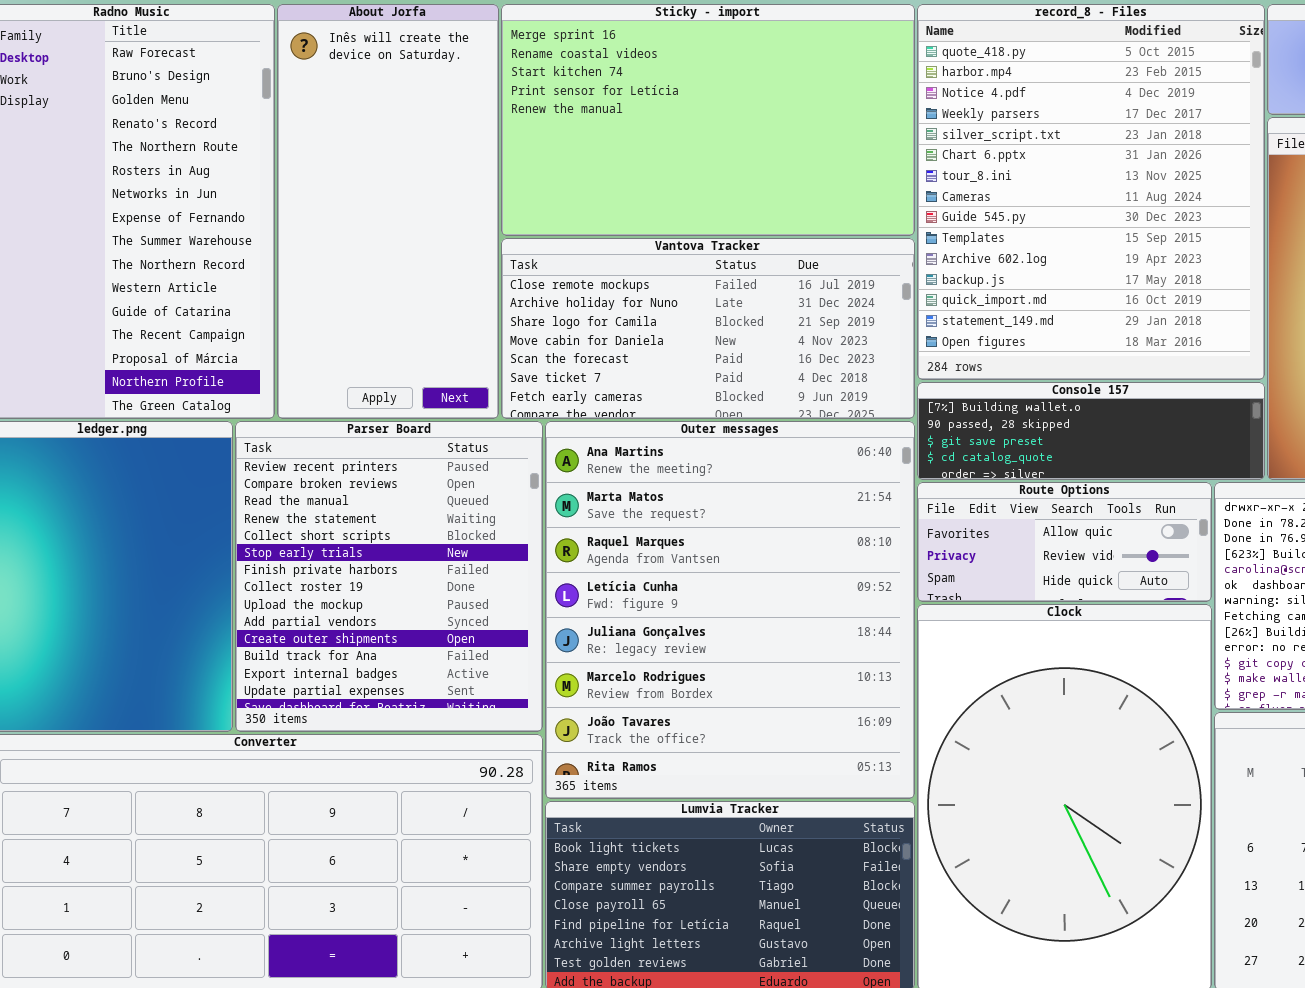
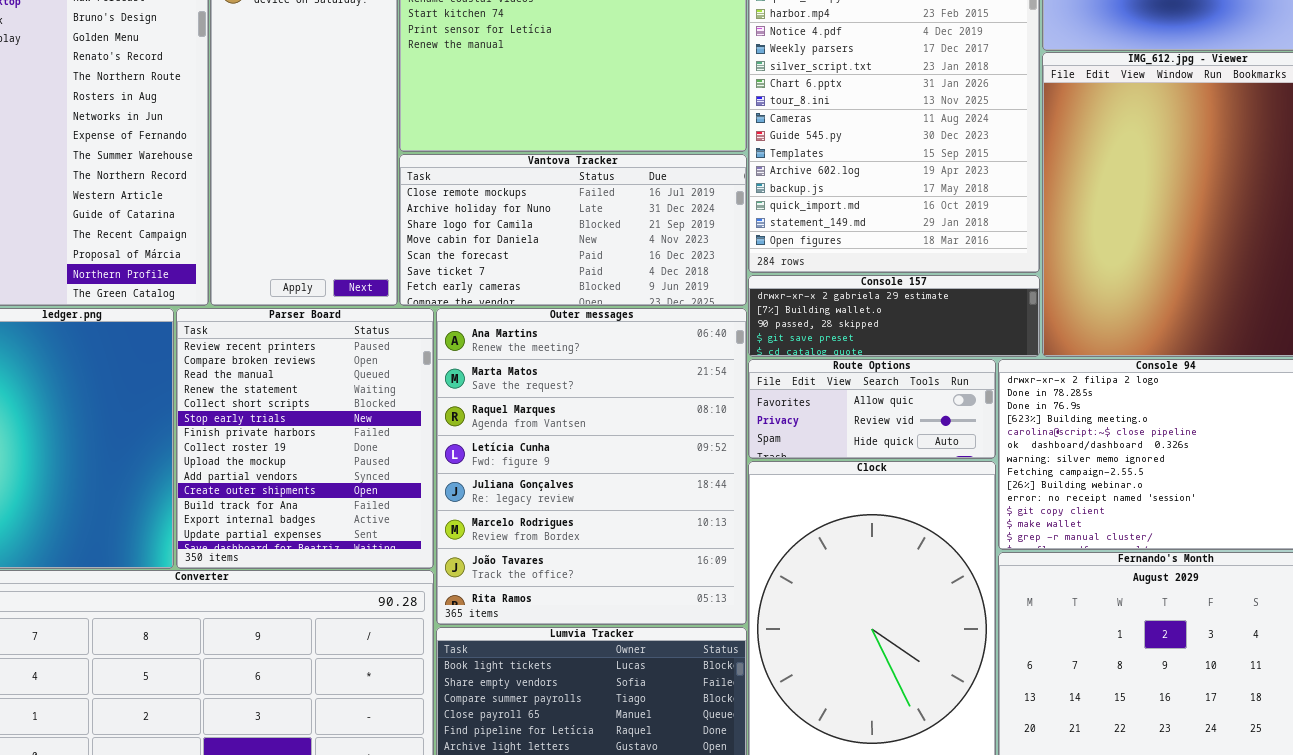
Console 157: [917,382,1265,480] -> [748,275,1040,357], scrolled up 1 row

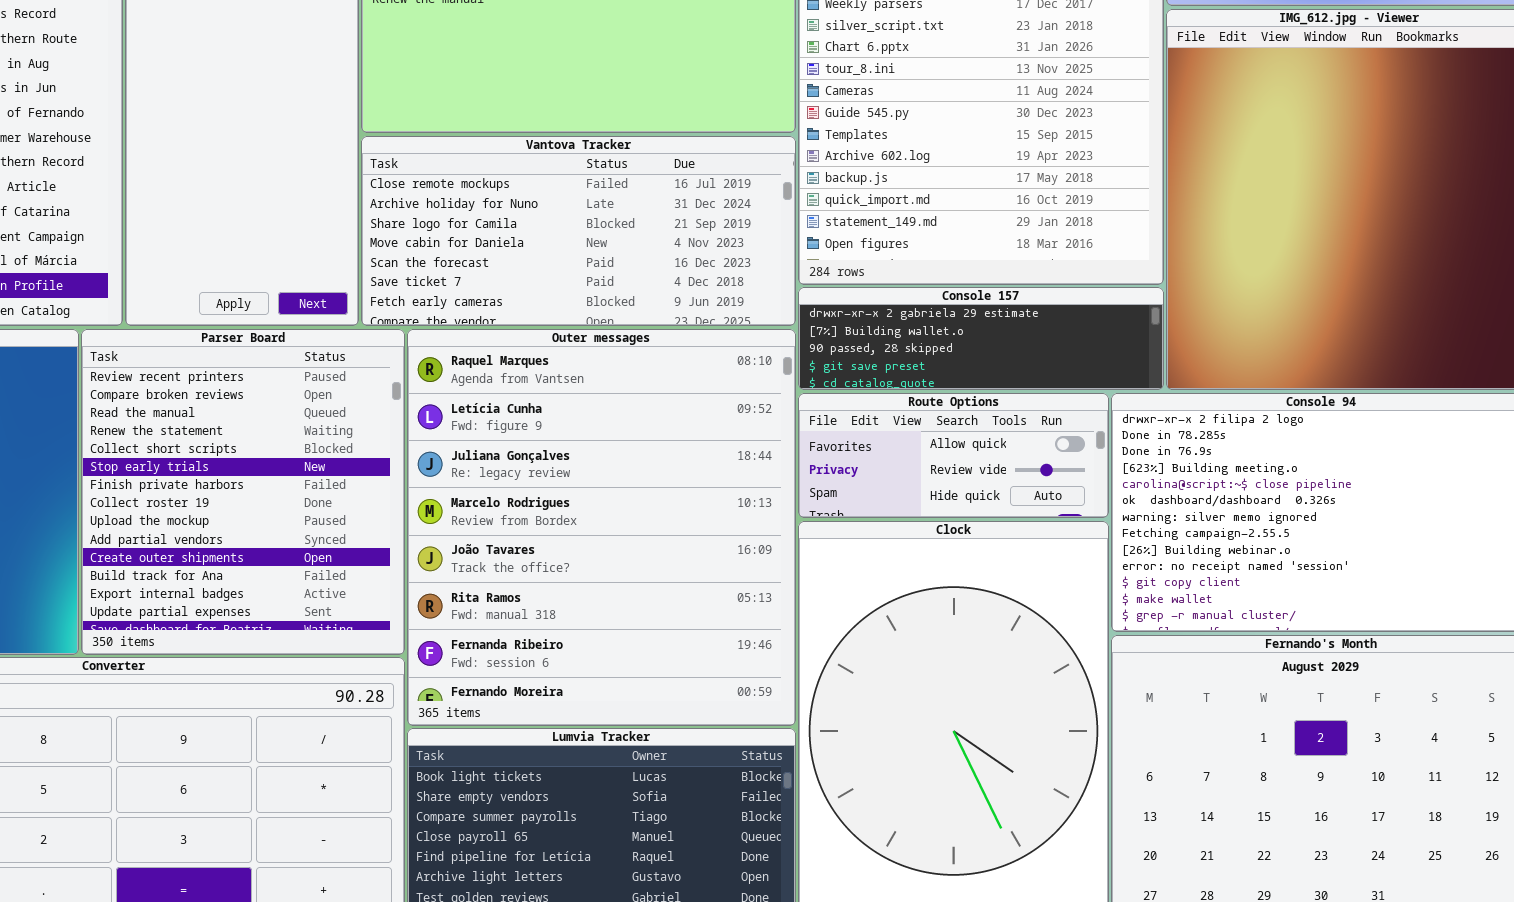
Outer messages: [436,308,747,625] -> [407,329,796,726], scrolled down 2 rows

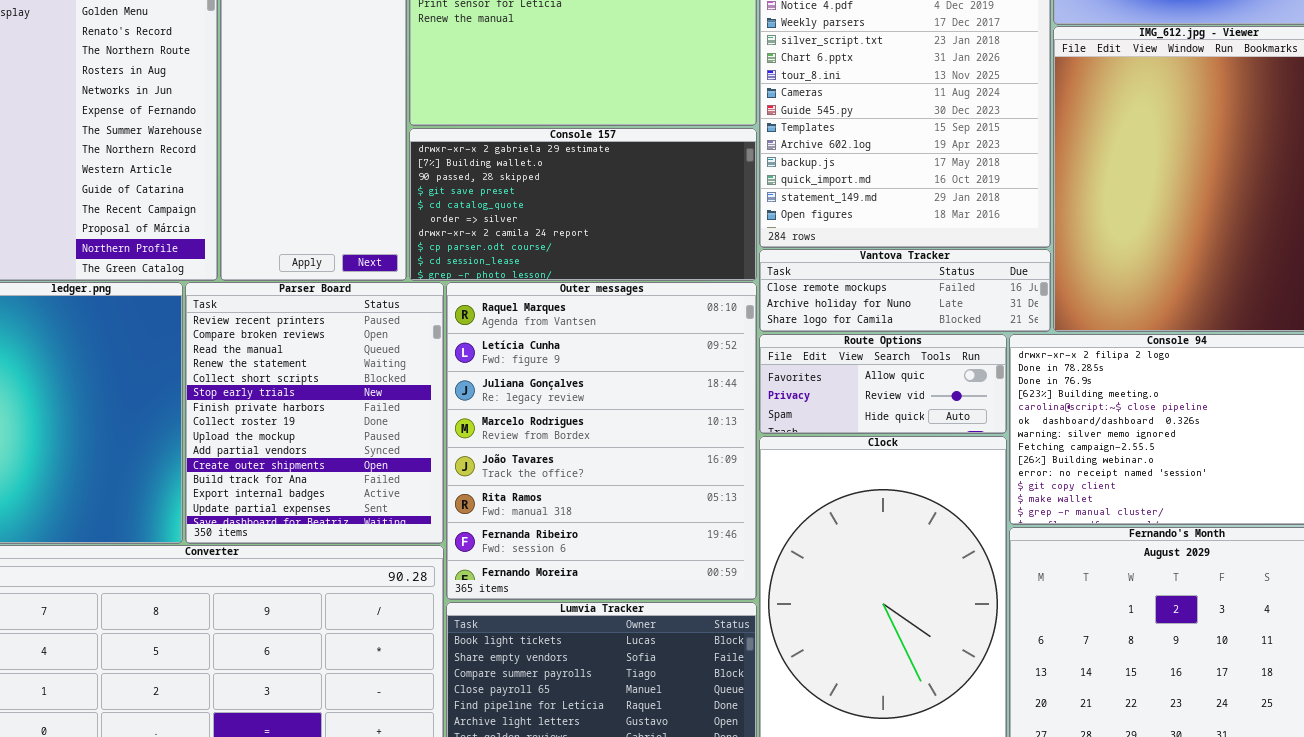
Vantova Tracker: [361,136,796,326] -> [759,249,1051,332], moved, resized
Console 157: [798,287,1164,390] -> [409,128,757,281], moved, resized

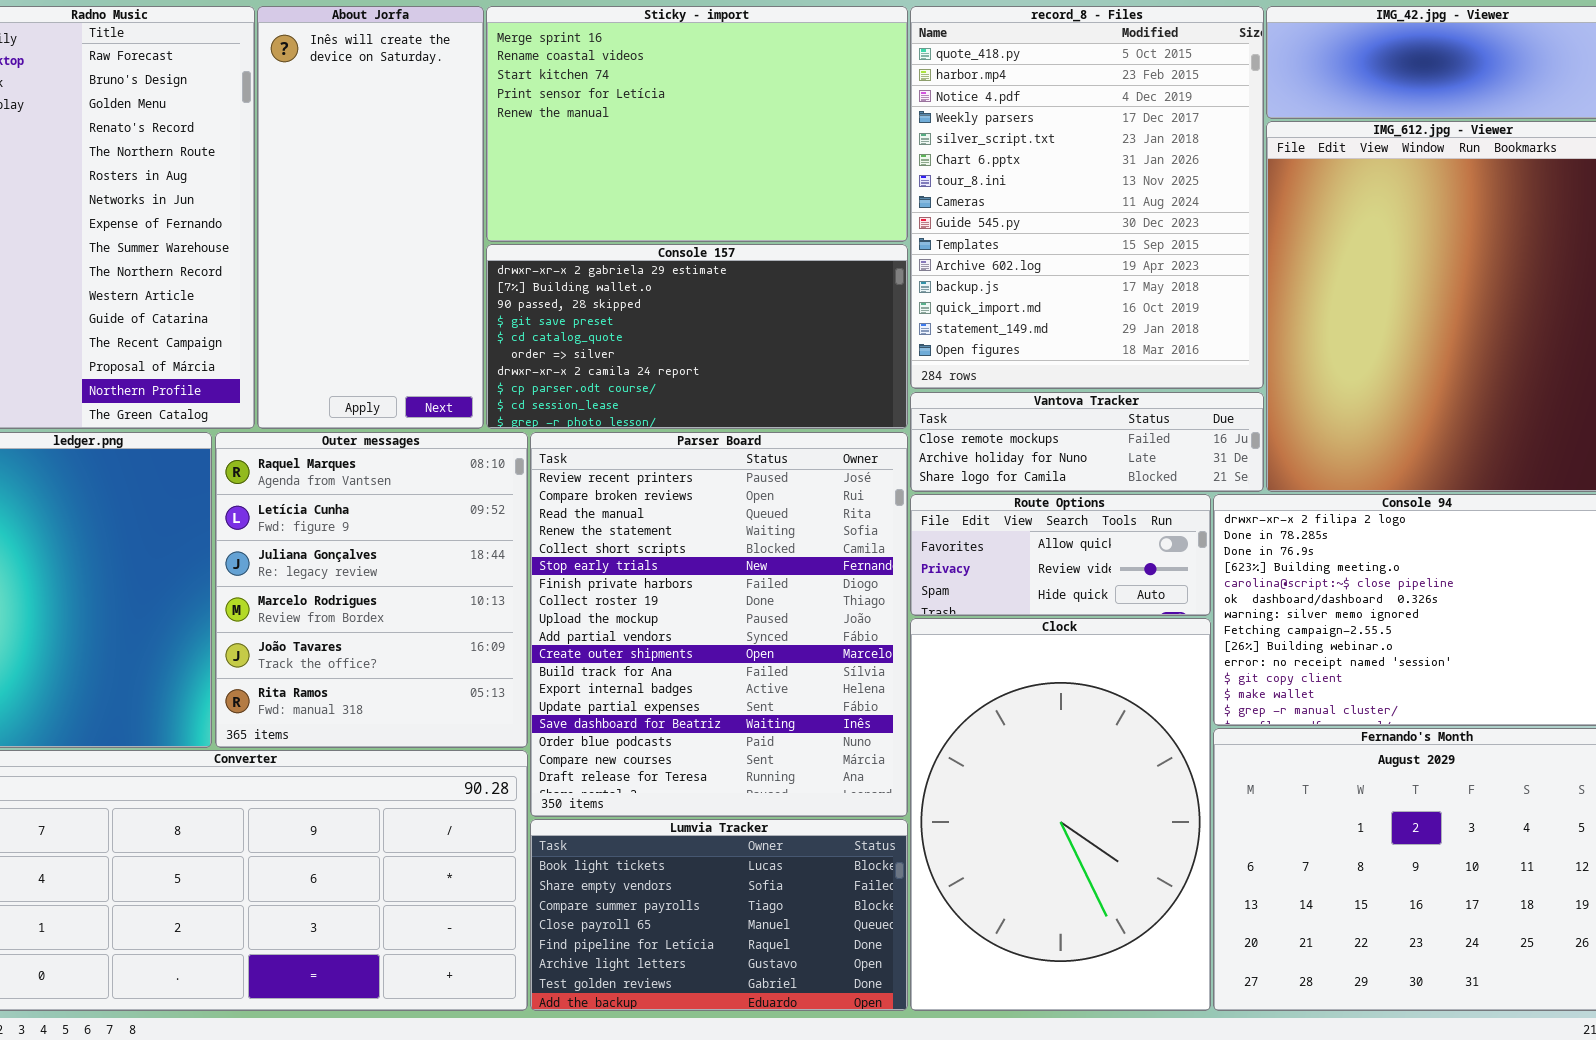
Parser Board: [185,282,444,544] -> [530,432,908,817], moved, resized
Outer messages: [446,282,757,600] -> [215,432,528,748], moved, resized

